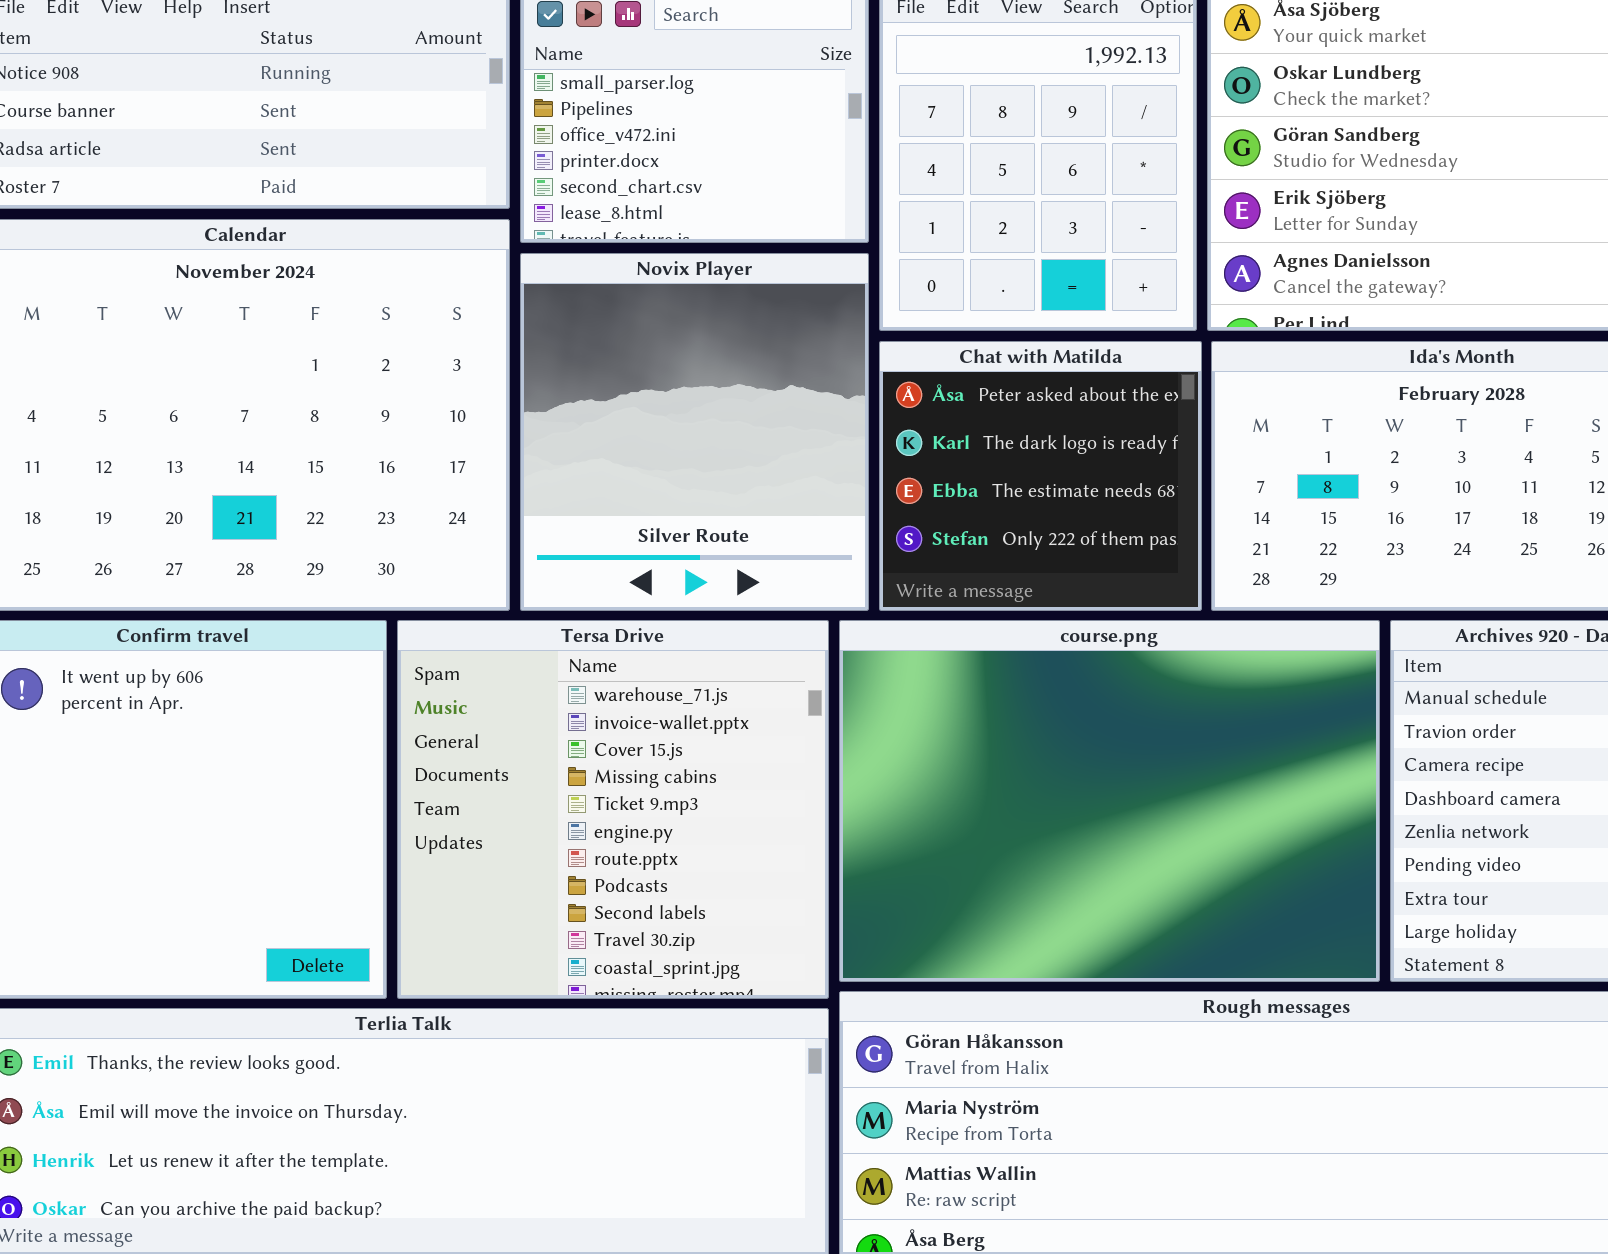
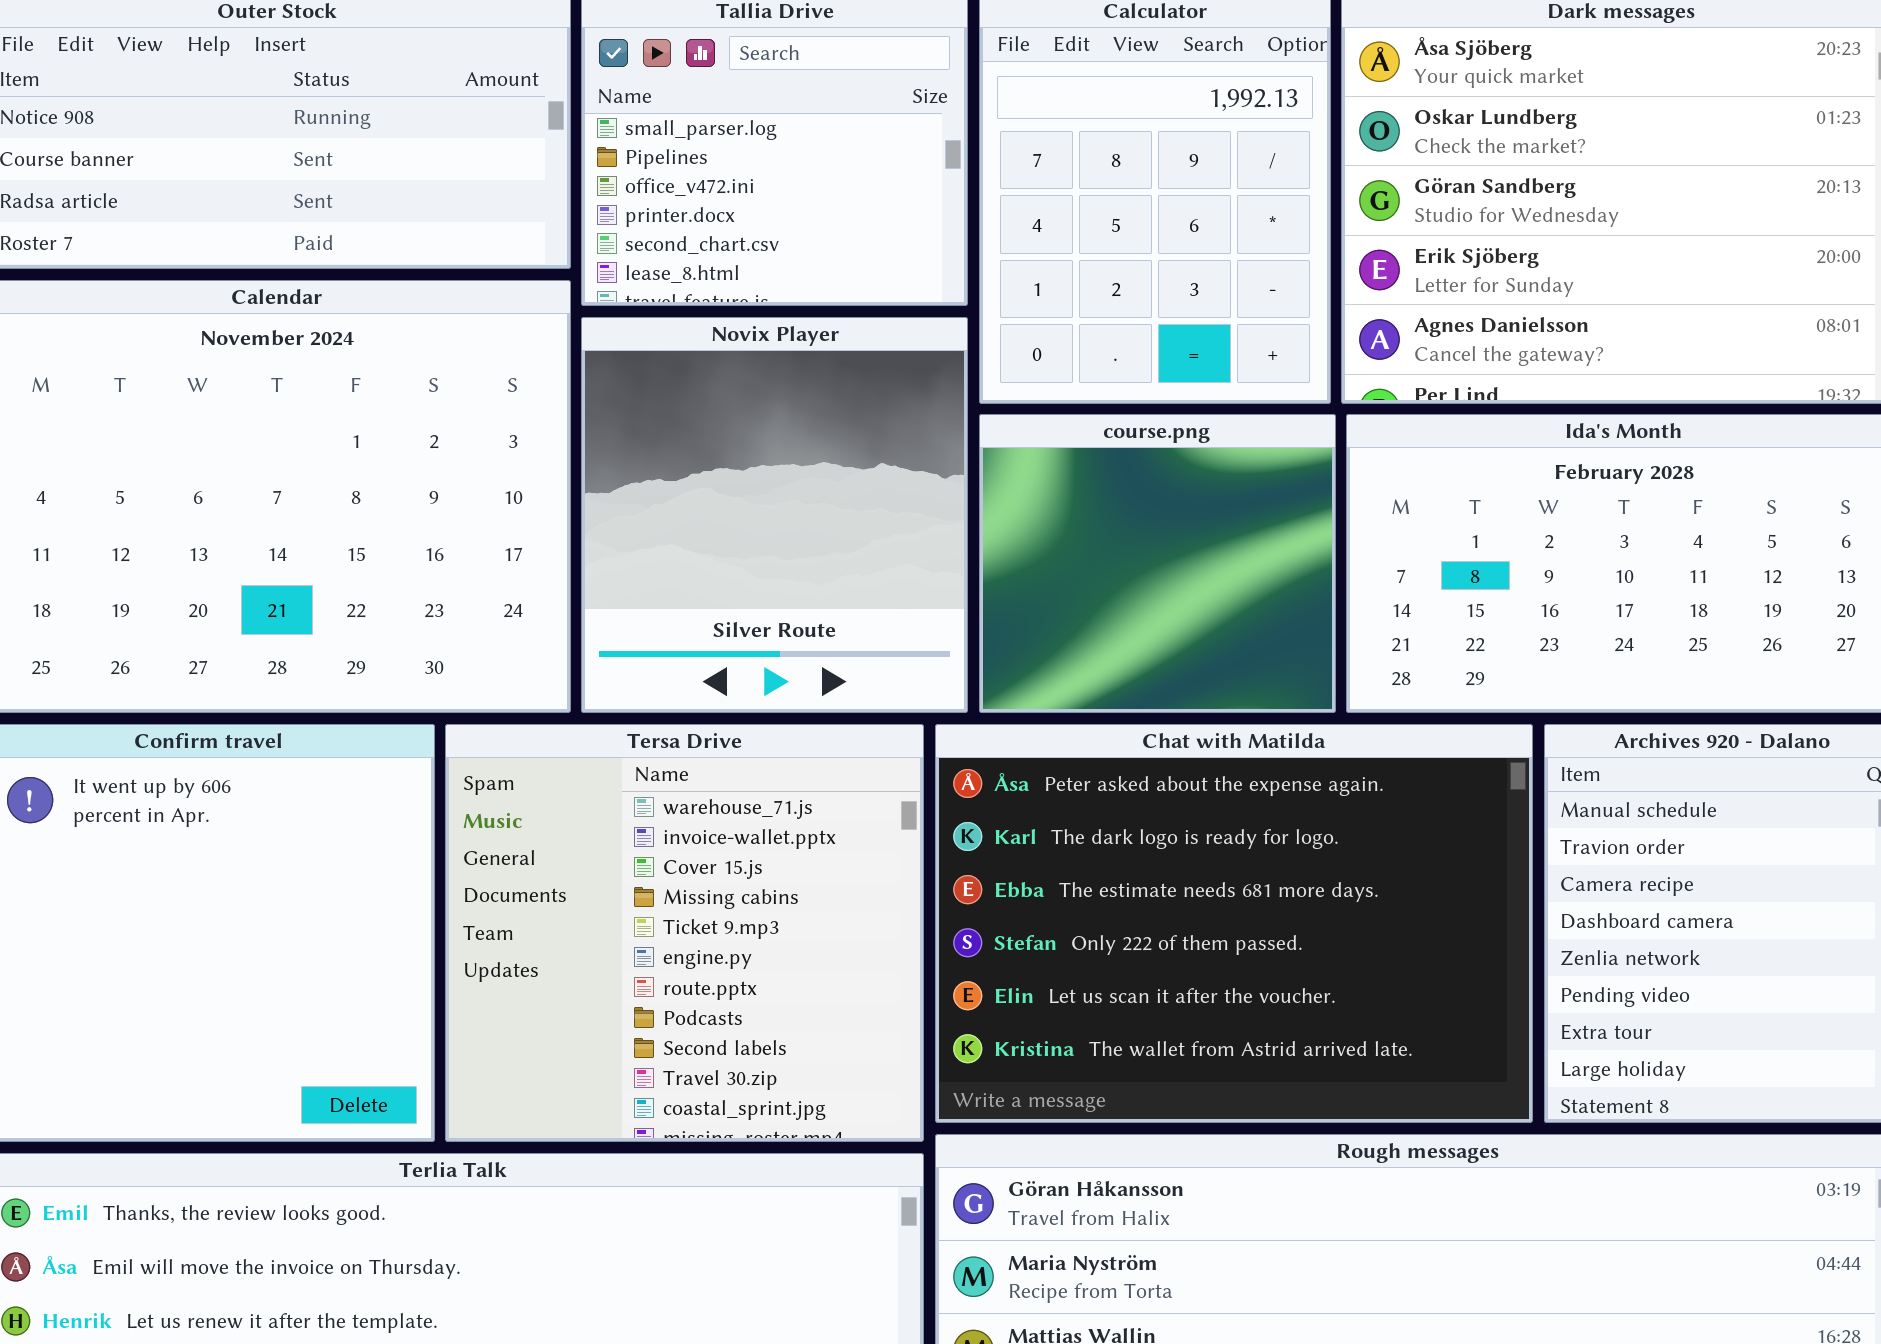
Chat with Matilda: [879,341,1202,611] -> [935,724,1533,1123], moved, resized
course.png: [839,620,1380,982] -> [979,414,1336,713], moved, resized

